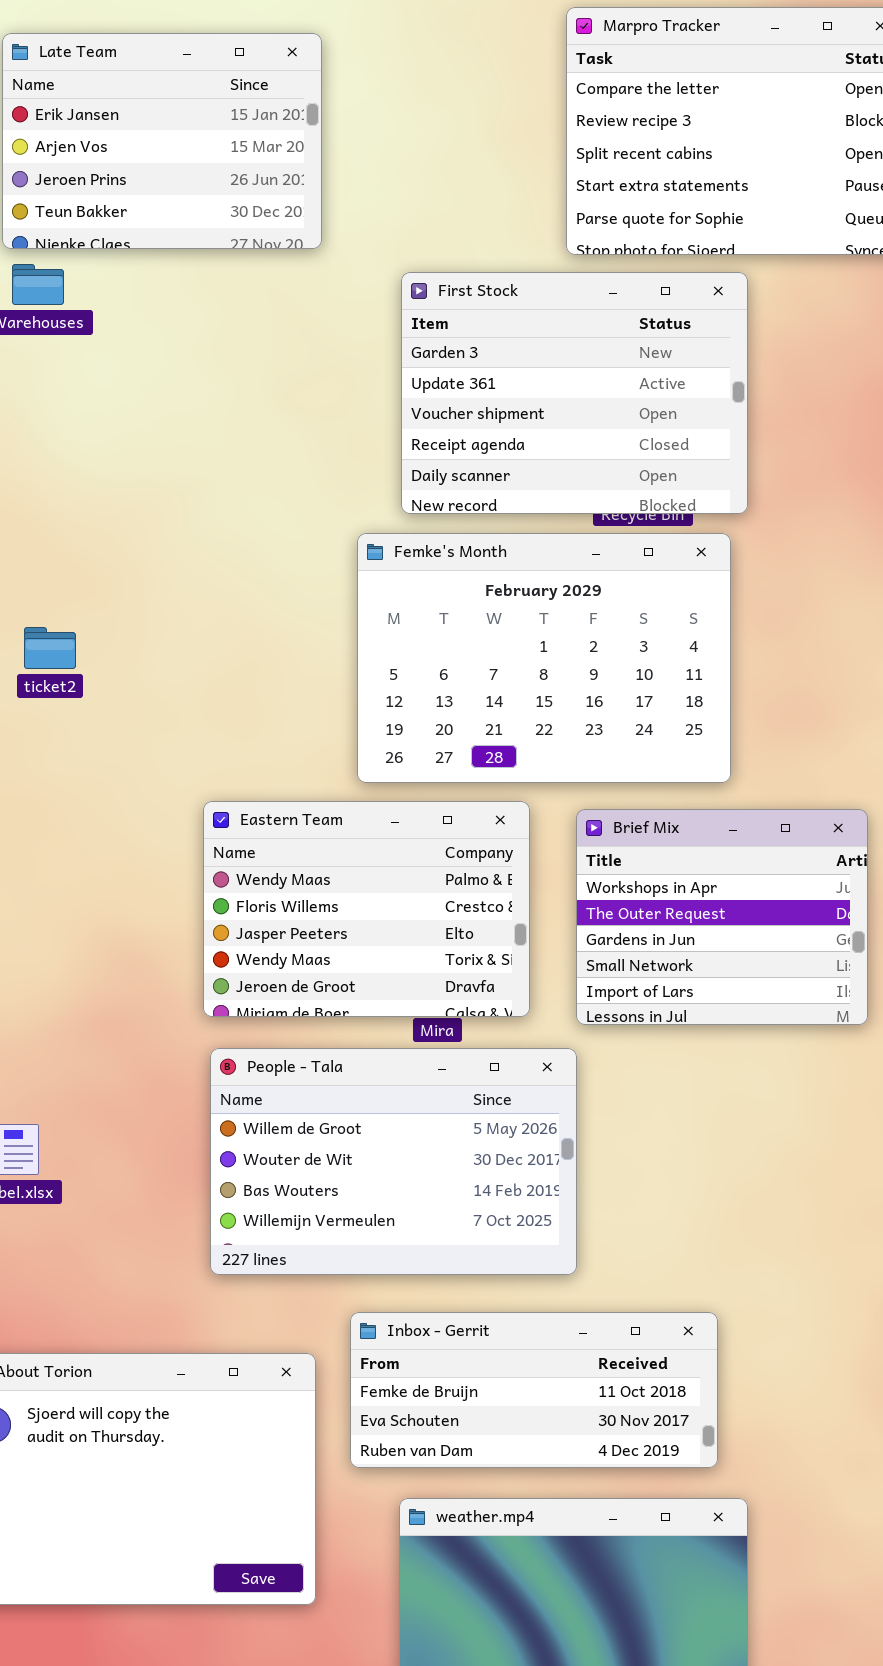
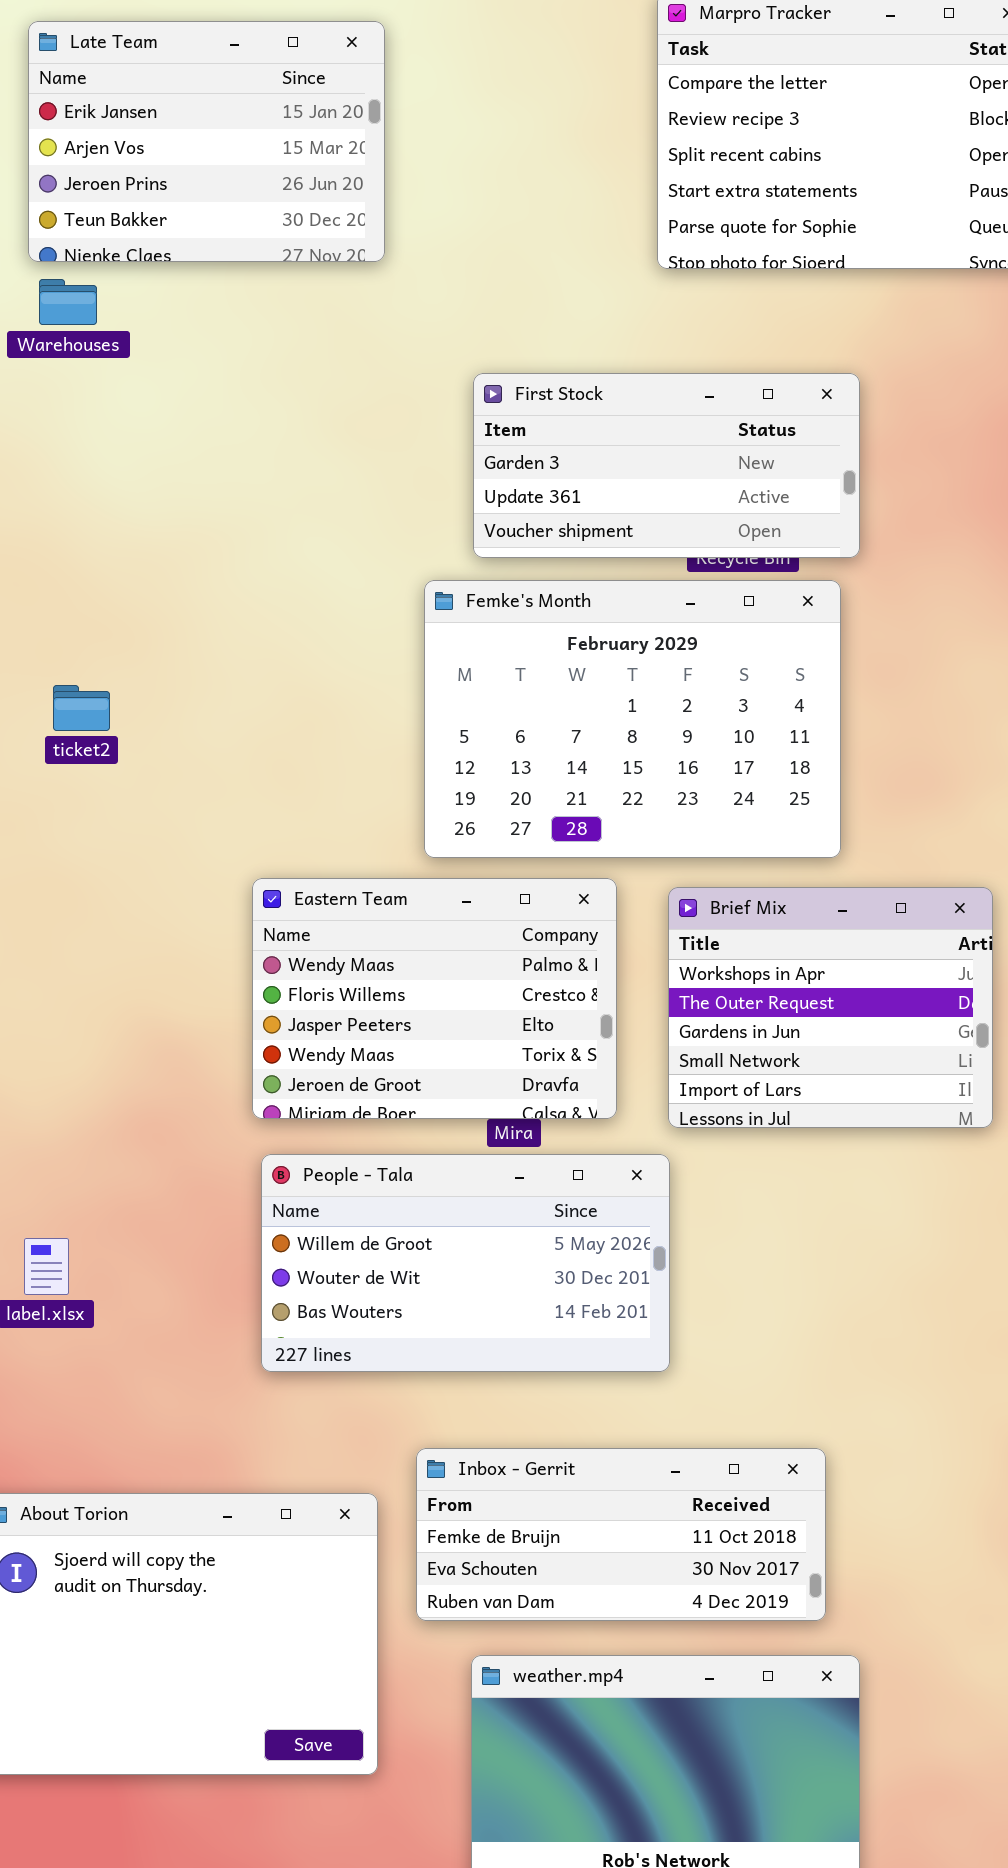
First Stock: [401,272,748,514] -> [473,373,860,558], resized
People - Tala: [210,1048,577,1275] -> [261,1154,670,1372], resized

